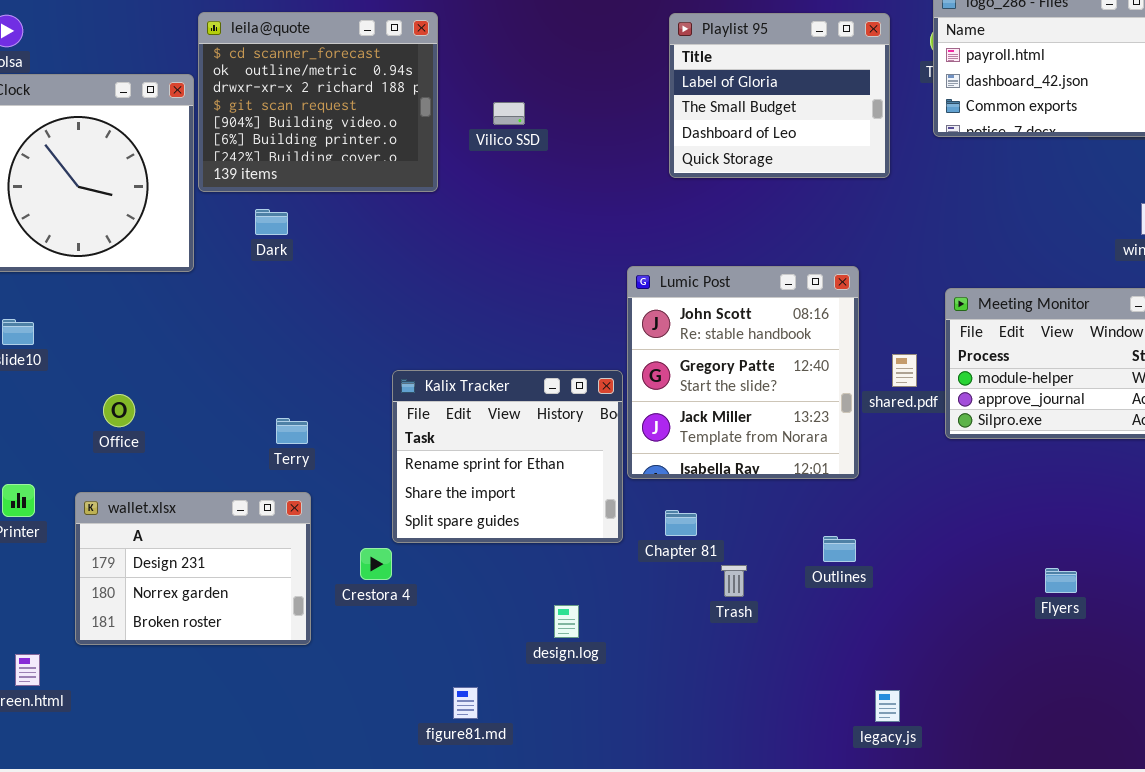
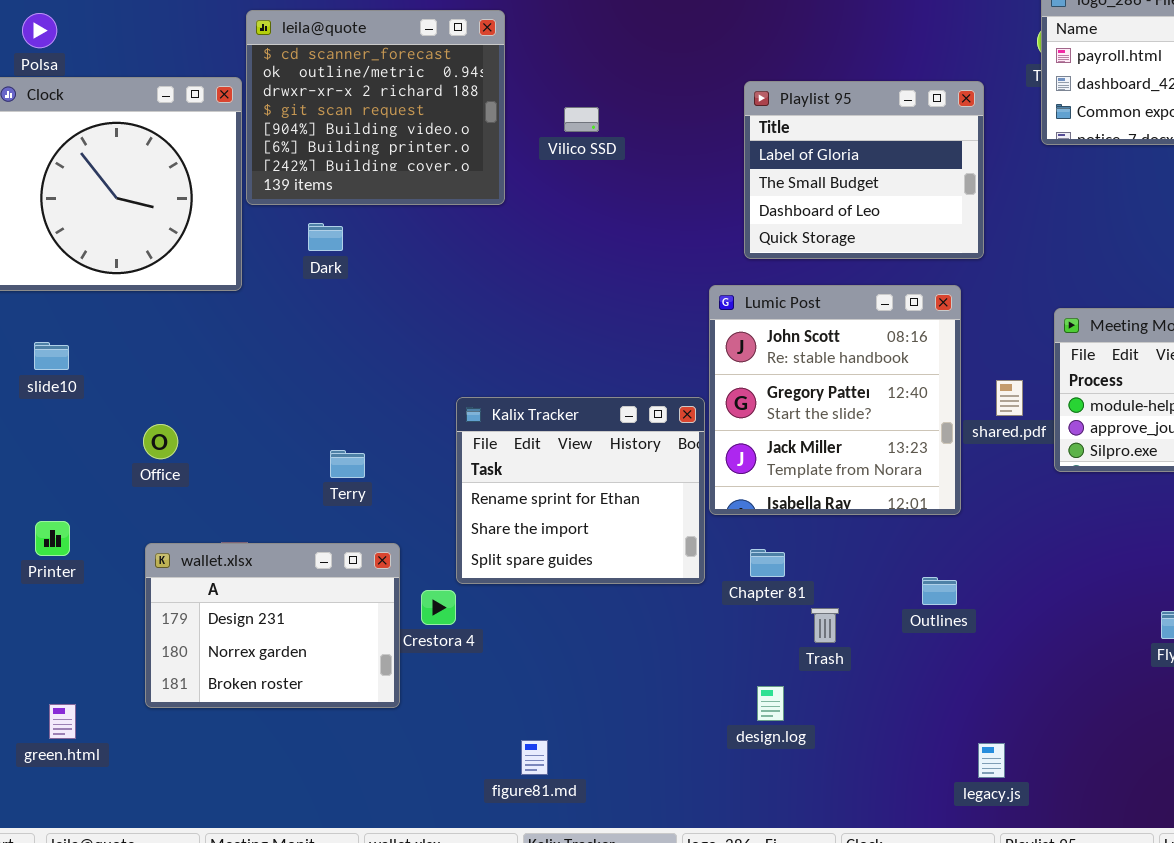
Playlist 95: [669,13,890,178] -> [744,81,984,259], moved
wallet.xlsx: [75,492,311,645] -> [145,543,400,708], moved
design.log: [554,605,579,638] -> [757,686,784,721], moved

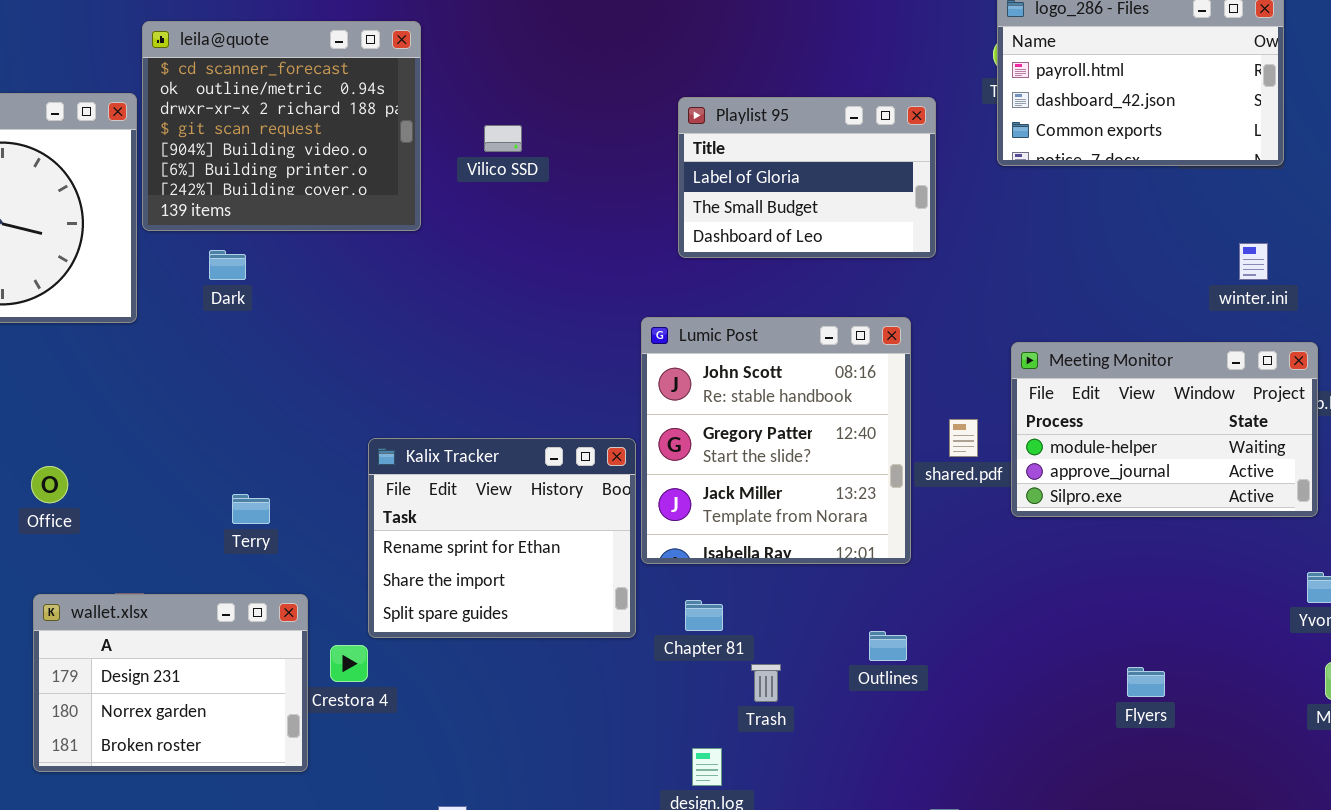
Playlist 95: [744,81,984,259] -> [678,97,936,258], resized

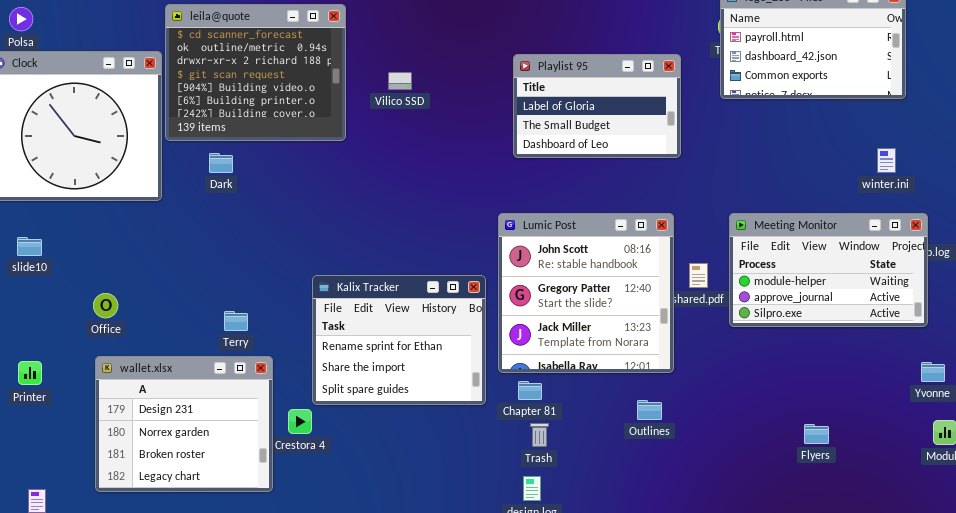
Lumic Post: [641,317,911,564] -> [498,213,674,373], moved
wallet.xlsx: [33,594,308,772] -> [95,356,273,492], resized
Trash: [751,664,781,702] -> [530,423,549,447], moved

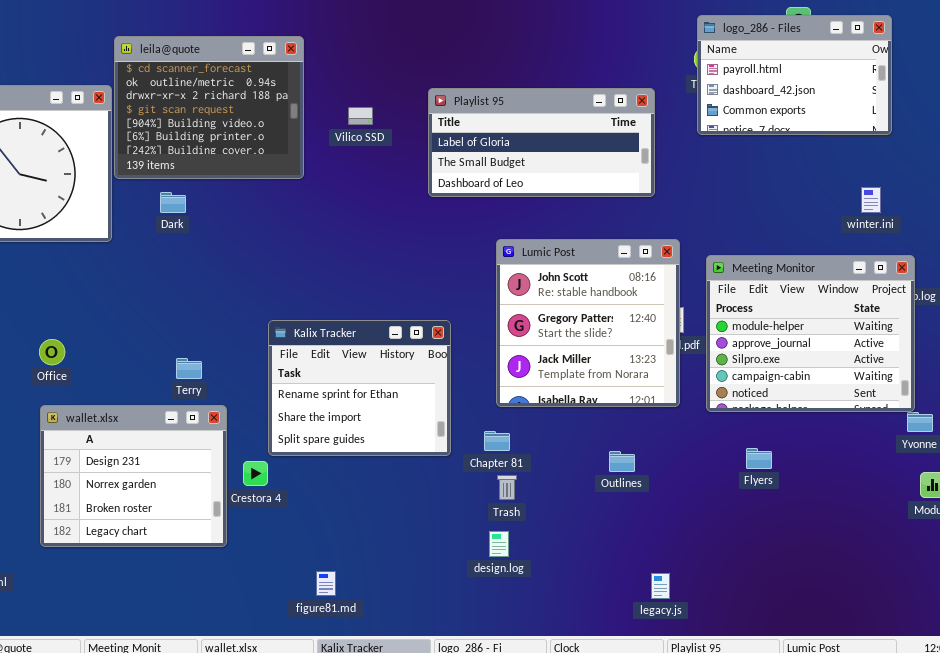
Playlist 95: [513,54,681,158] -> [428,88,655,197], resized
Lumic Post: [498,213,674,373] -> [496,239,680,407], moved
Meeting Monitor: [729,213,928,327] -> [706,255,915,412], resized
Flyers: [804,424,829,444] -> [746,448,772,469], moved

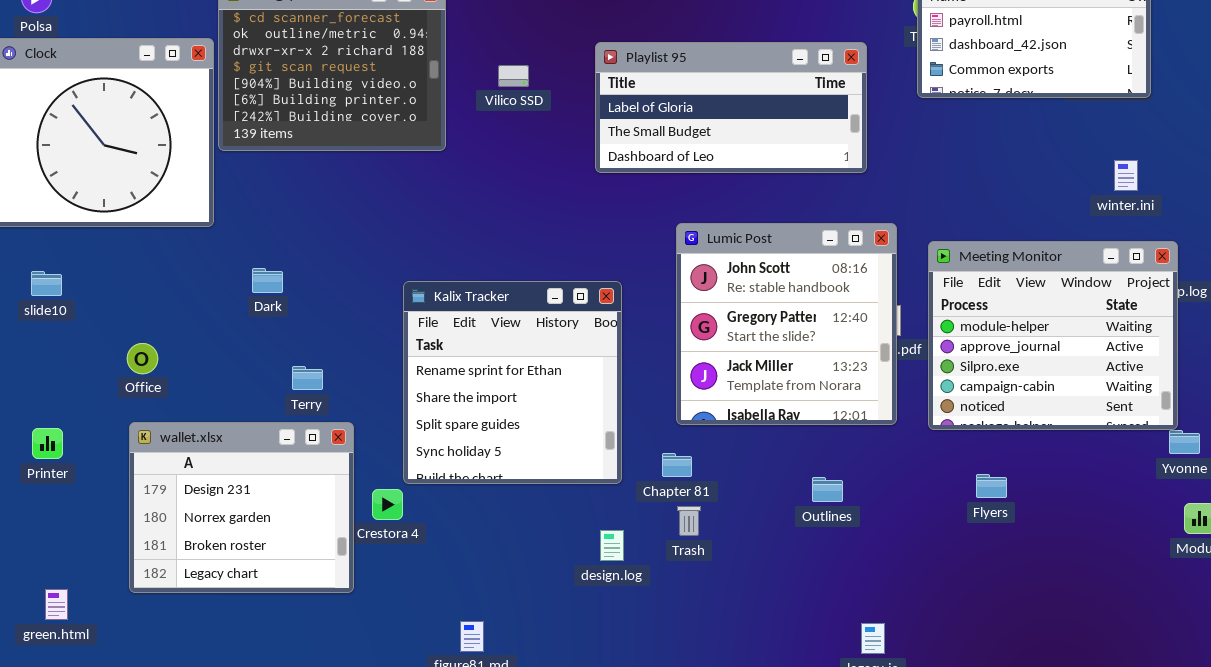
Dark: [160,192,186,213] -> [252,268,283,293], moved
Kalix Tracker: [268,320,451,456] -> [403,281,622,484], resized
design.log: [489,531,509,557] -> [600,530,624,561], moved

